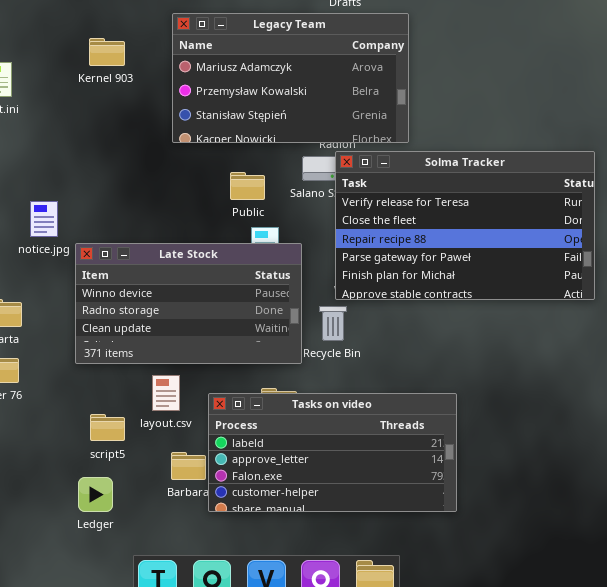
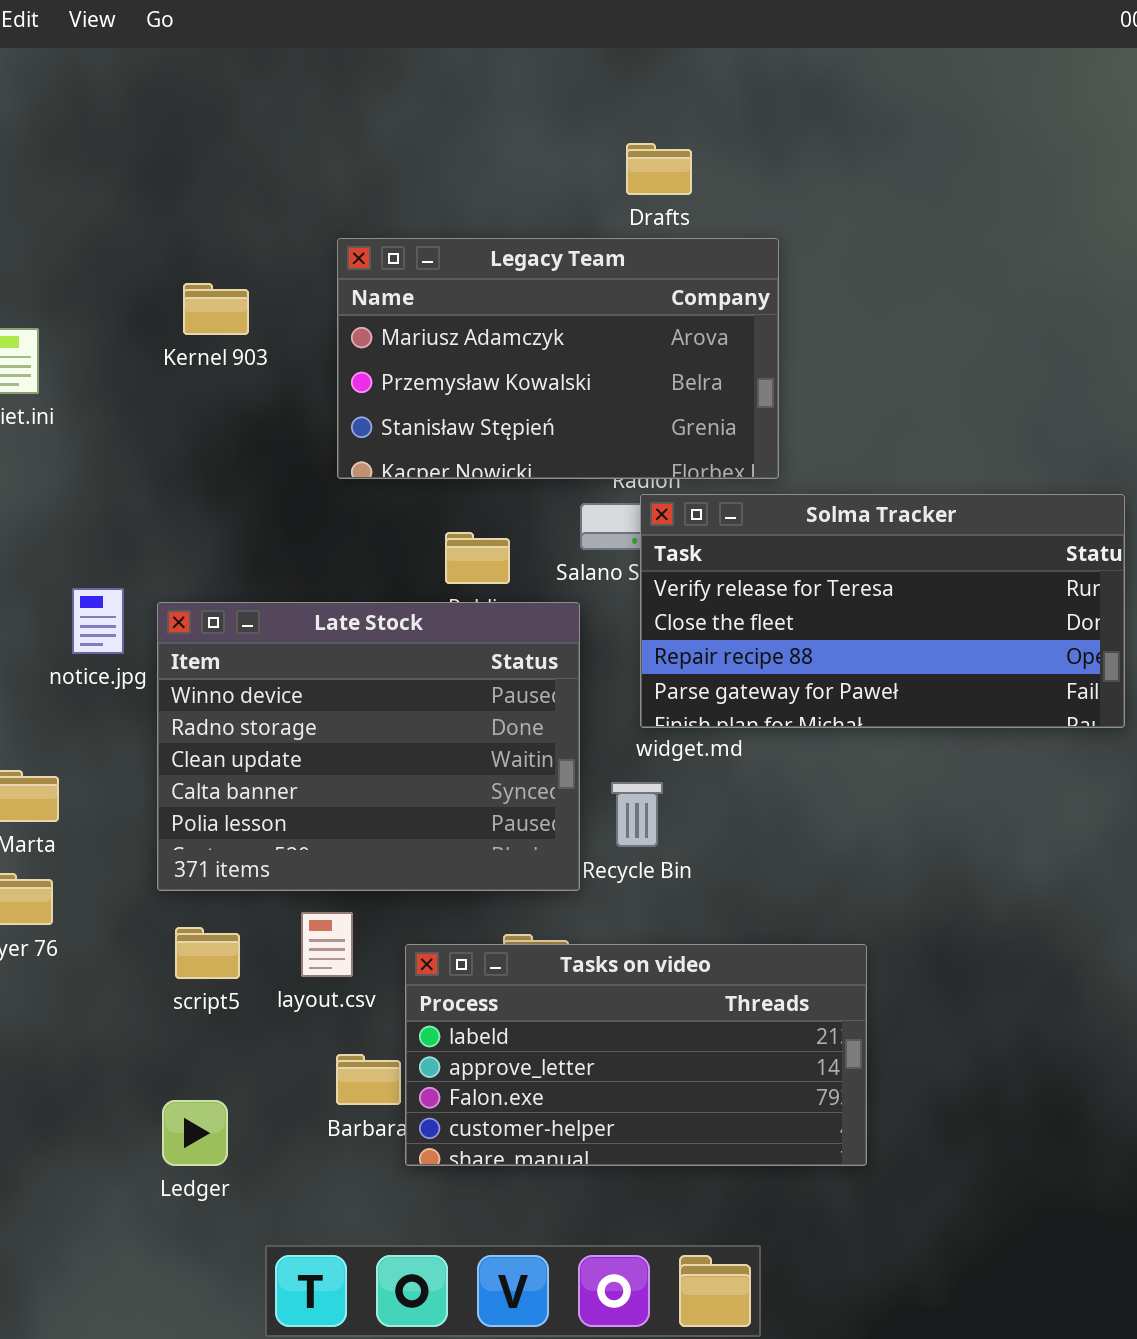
Solma Tracker: [335,151,595,300] -> [640,494,1125,728], resized
Late Stock: [75,243,302,364] -> [157,602,580,891], resized
script5: [90,414,125,441] -> [175,927,240,979], moved

